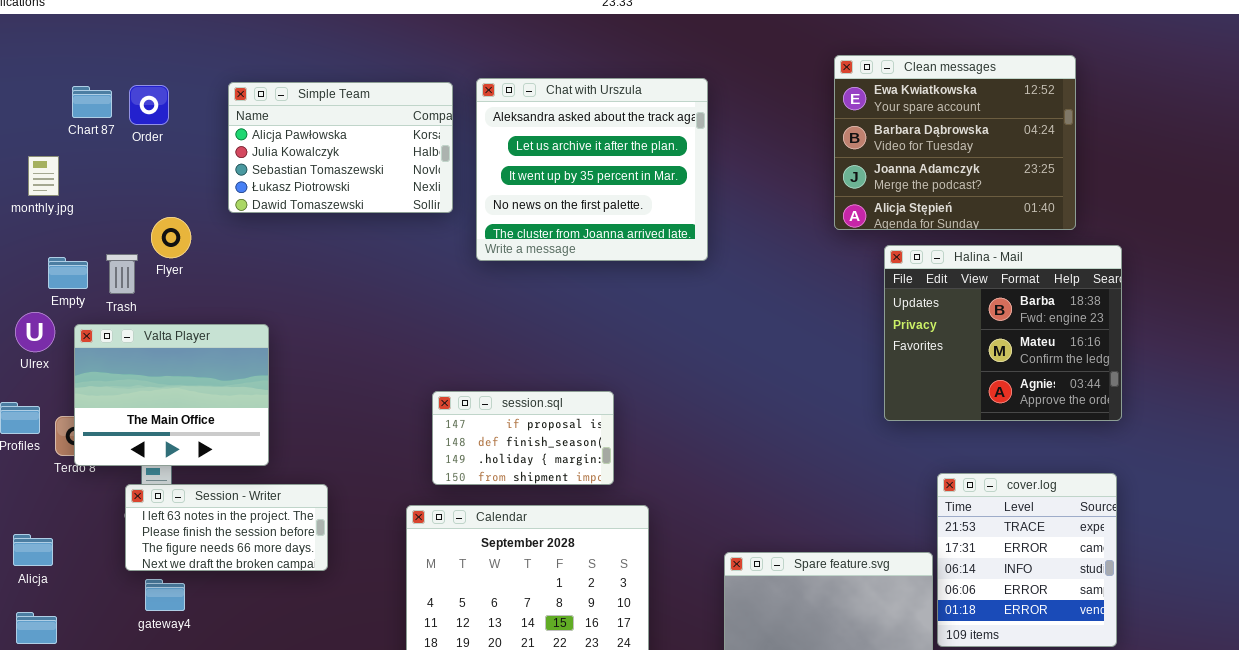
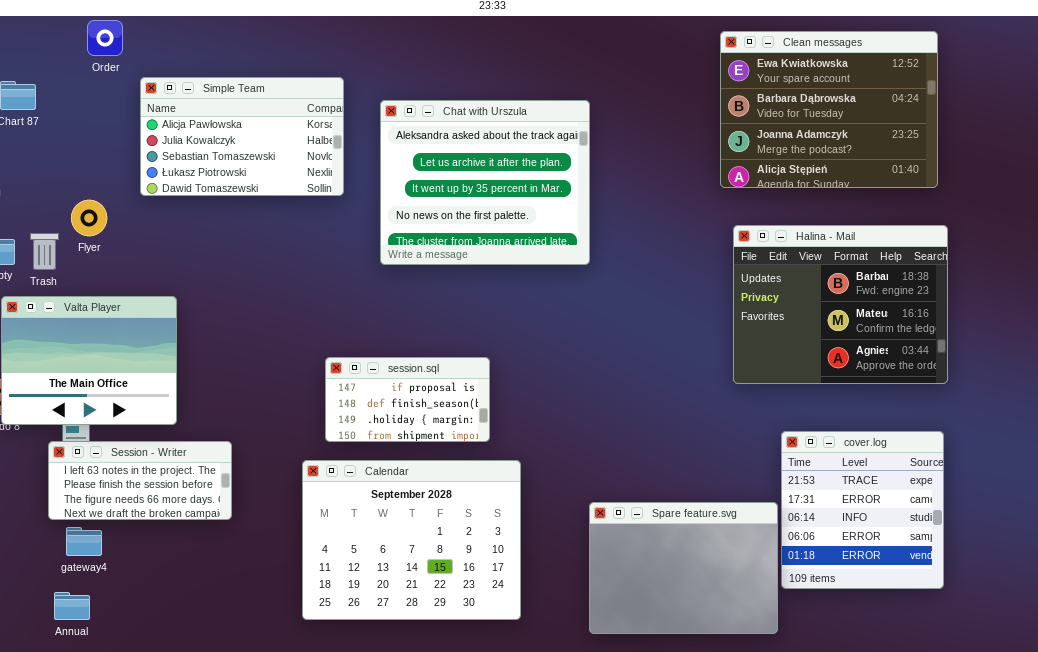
Clean messages: [834,55,1076,230] -> [720,31,938,188], moved
Chat with Urszula: [476,78,708,261] -> [380,100,590,265], moved
Order: [129,85,169,125] -> [87,20,123,56], moved

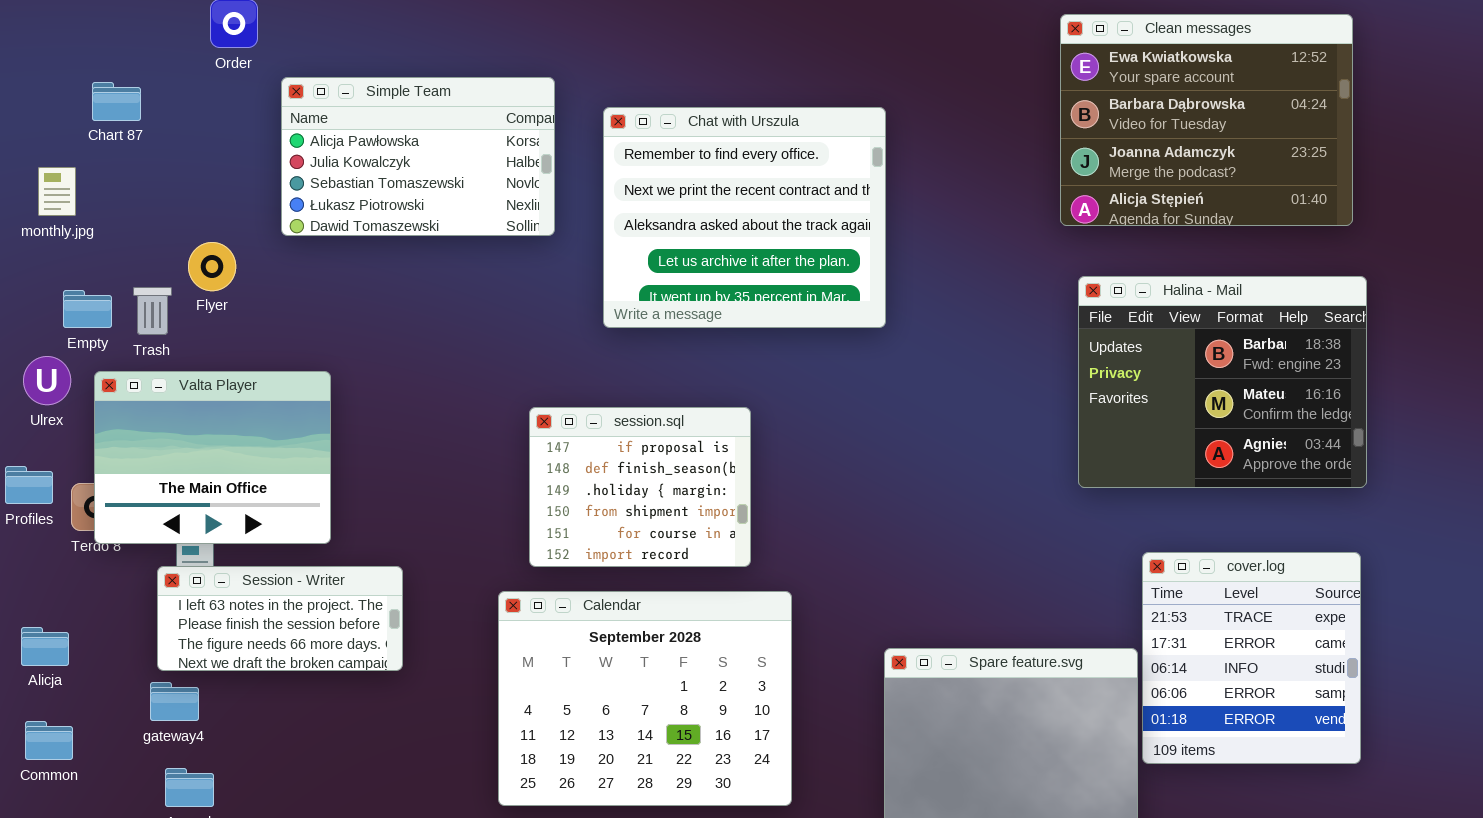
Chat with Urszula: [380,100,590,265] -> [603,107,886,328], scrolled up 2 rows
session.sql: [325,357,490,442] -> [529,407,751,567], resized
gateway4: [66,527,102,556] -> [150,682,199,721], moved

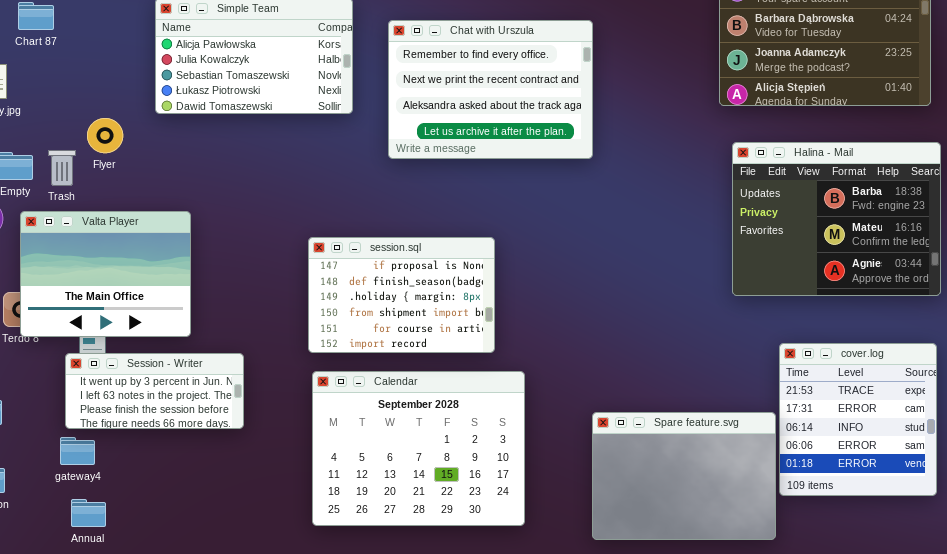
Chat with Urszula: [603,107,886,328] -> [388,20,593,159], resized
session.sql: [529,407,751,567] -> [308,237,495,353], resized
Session - Writer: [157,566,403,671] -> [65,353,244,429], scrolled up 1 row

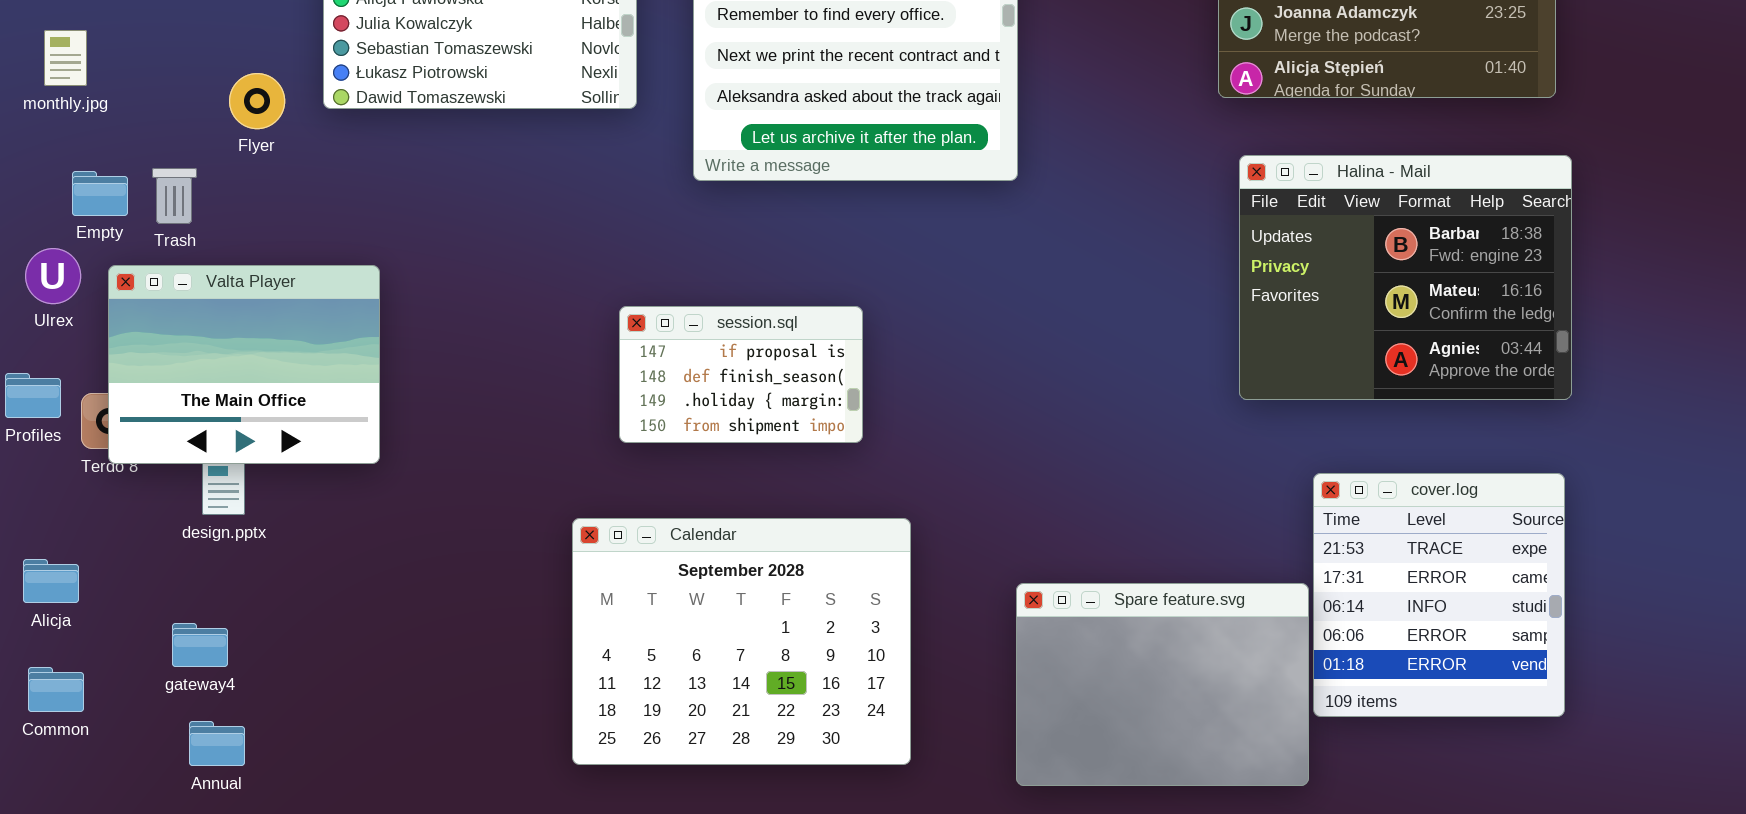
Flyer: [87,118,123,153] -> [229,73,285,129], moved
session.sql: [308,237,495,353] -> [619,306,863,443], resized
Session - Writer: [65,353,244,429] -> none, closed

